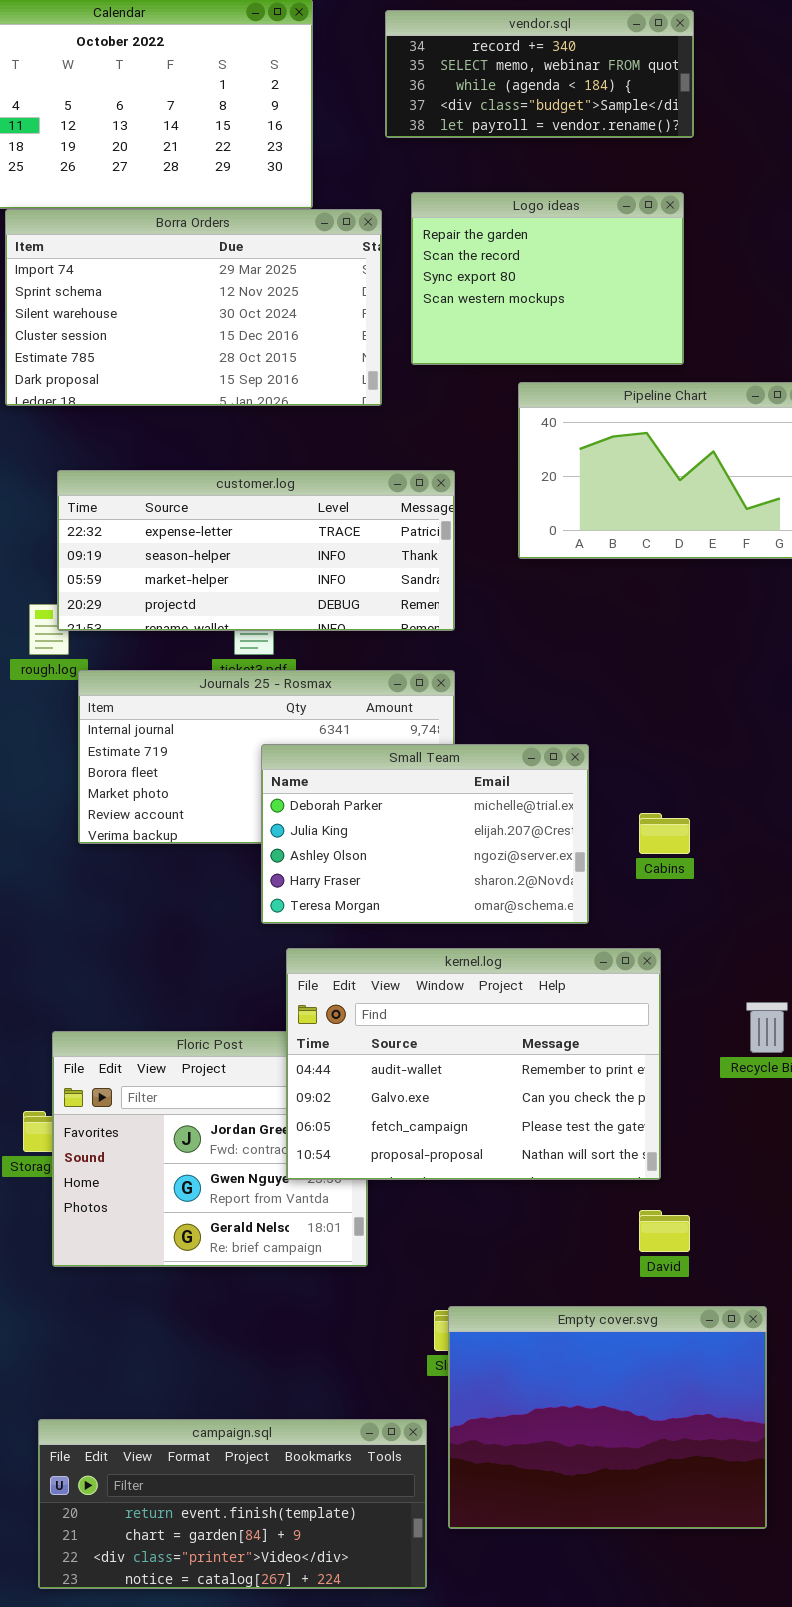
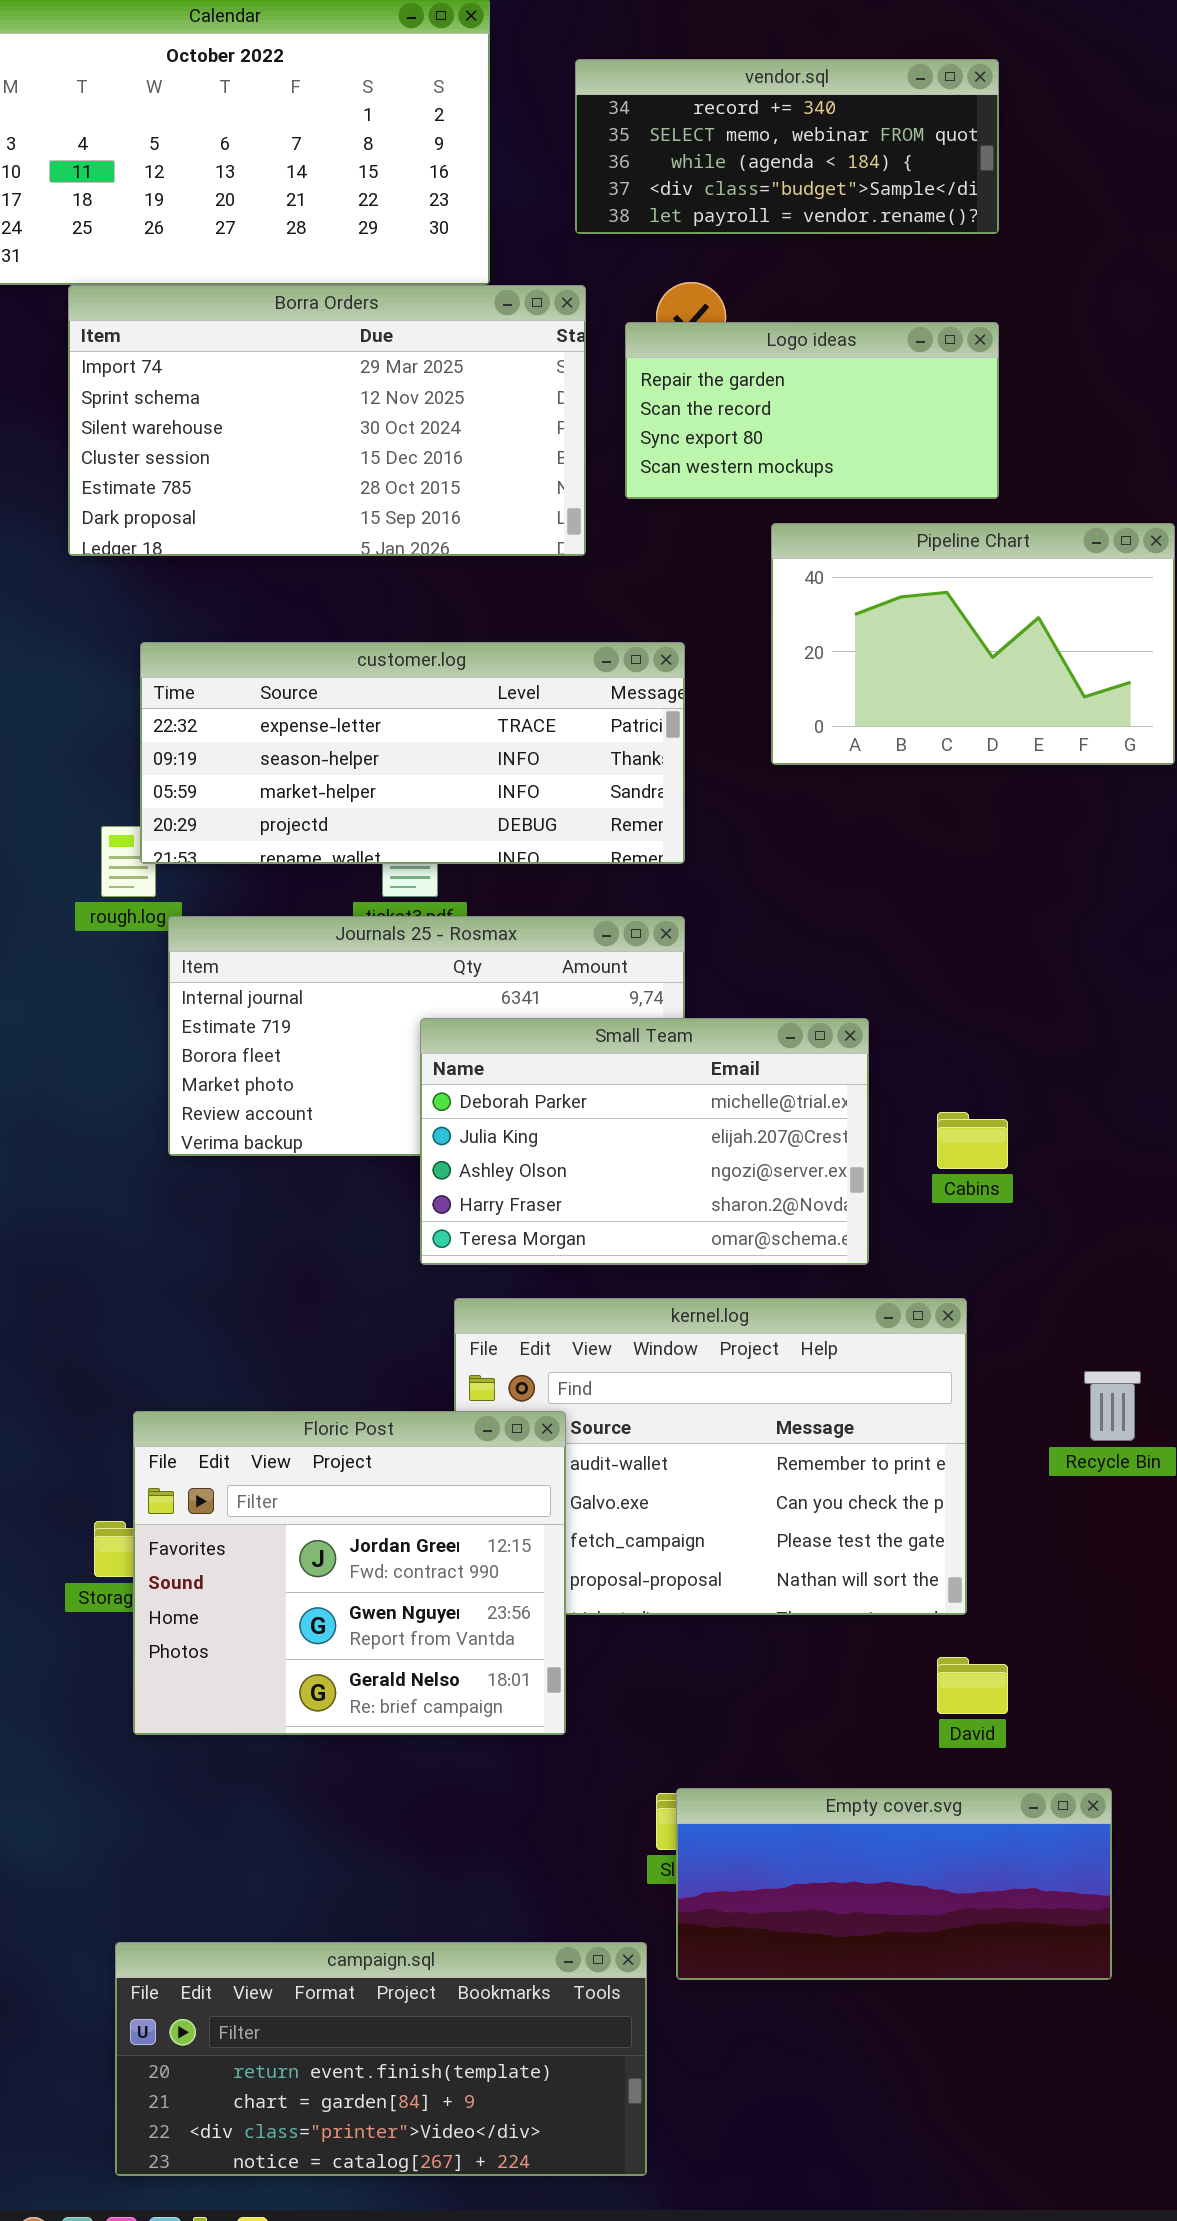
vendor.sql: [385,10,694,138] -> [575,59,999,234], moved
Logo ideas: [411,192,684,365] -> [625,322,999,499], resized
Floric Post: [52,1031,368,1267] -> [133,1411,566,1735], raised
Empty cover.svg: [448,1306,767,1529] -> [676,1788,1112,1980], resized

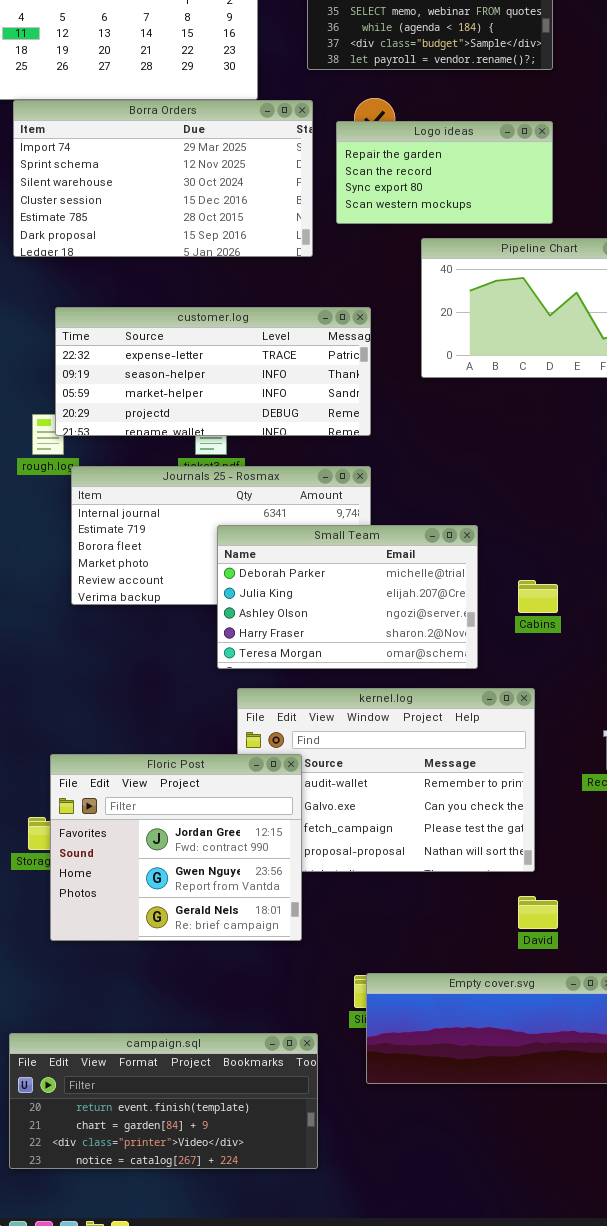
campaign.sql: [115,1942,647,2176] -> [9,1033,318,1169], moved

